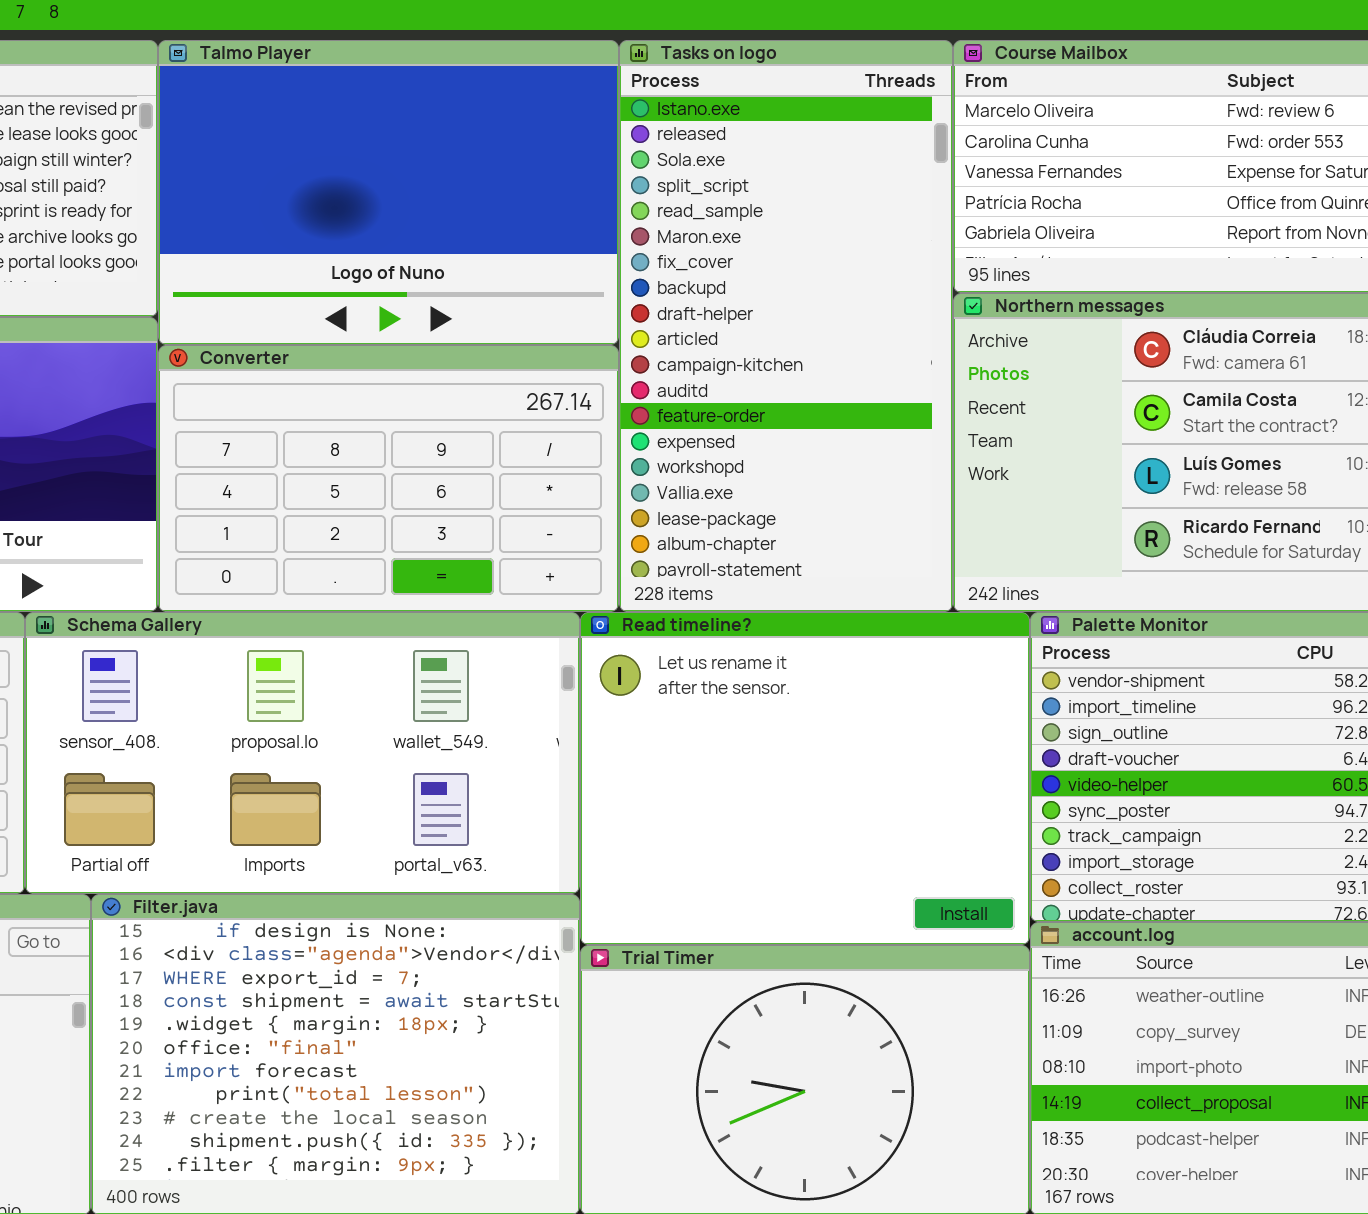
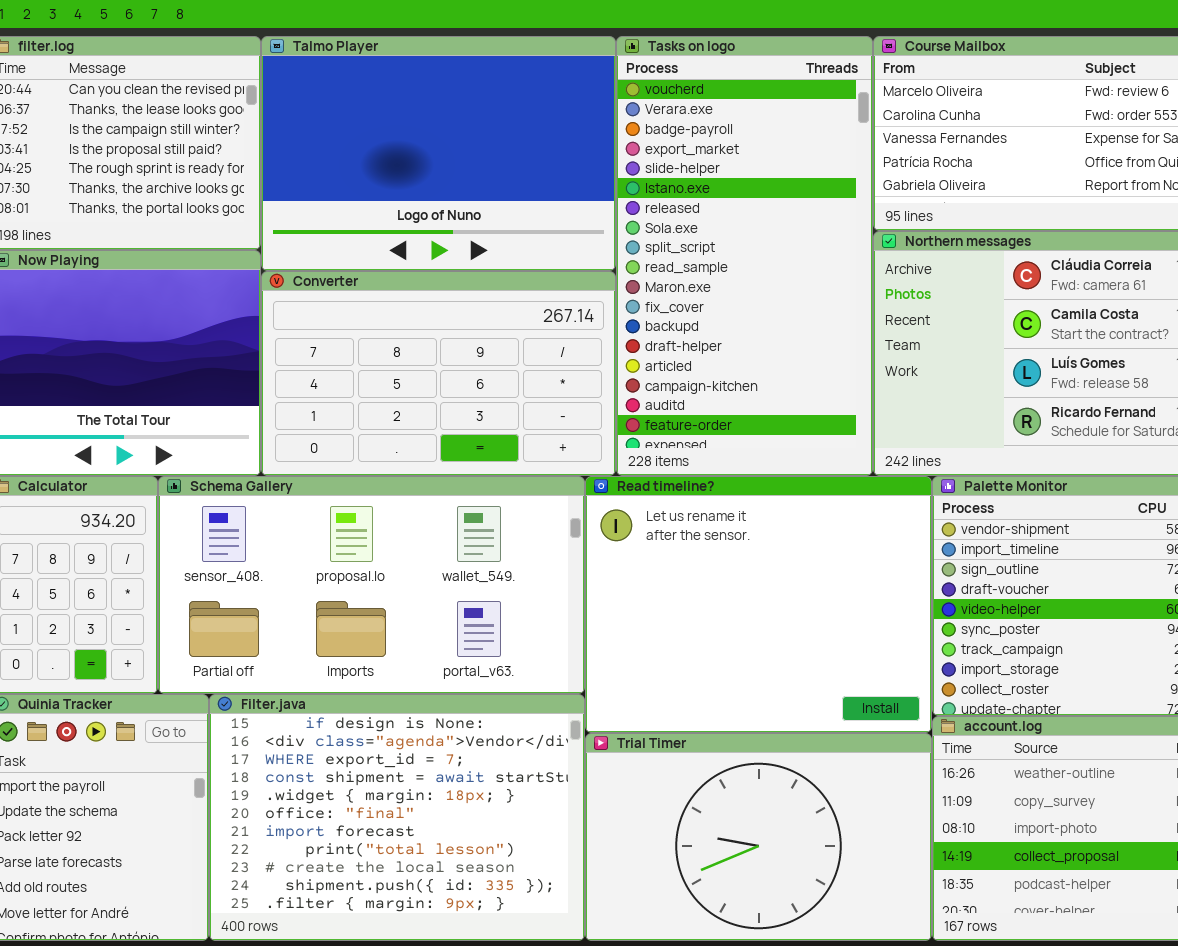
Tasks on logo: [619,40,953,612] -> [616,36,873,476], scrolled up 5 rows

